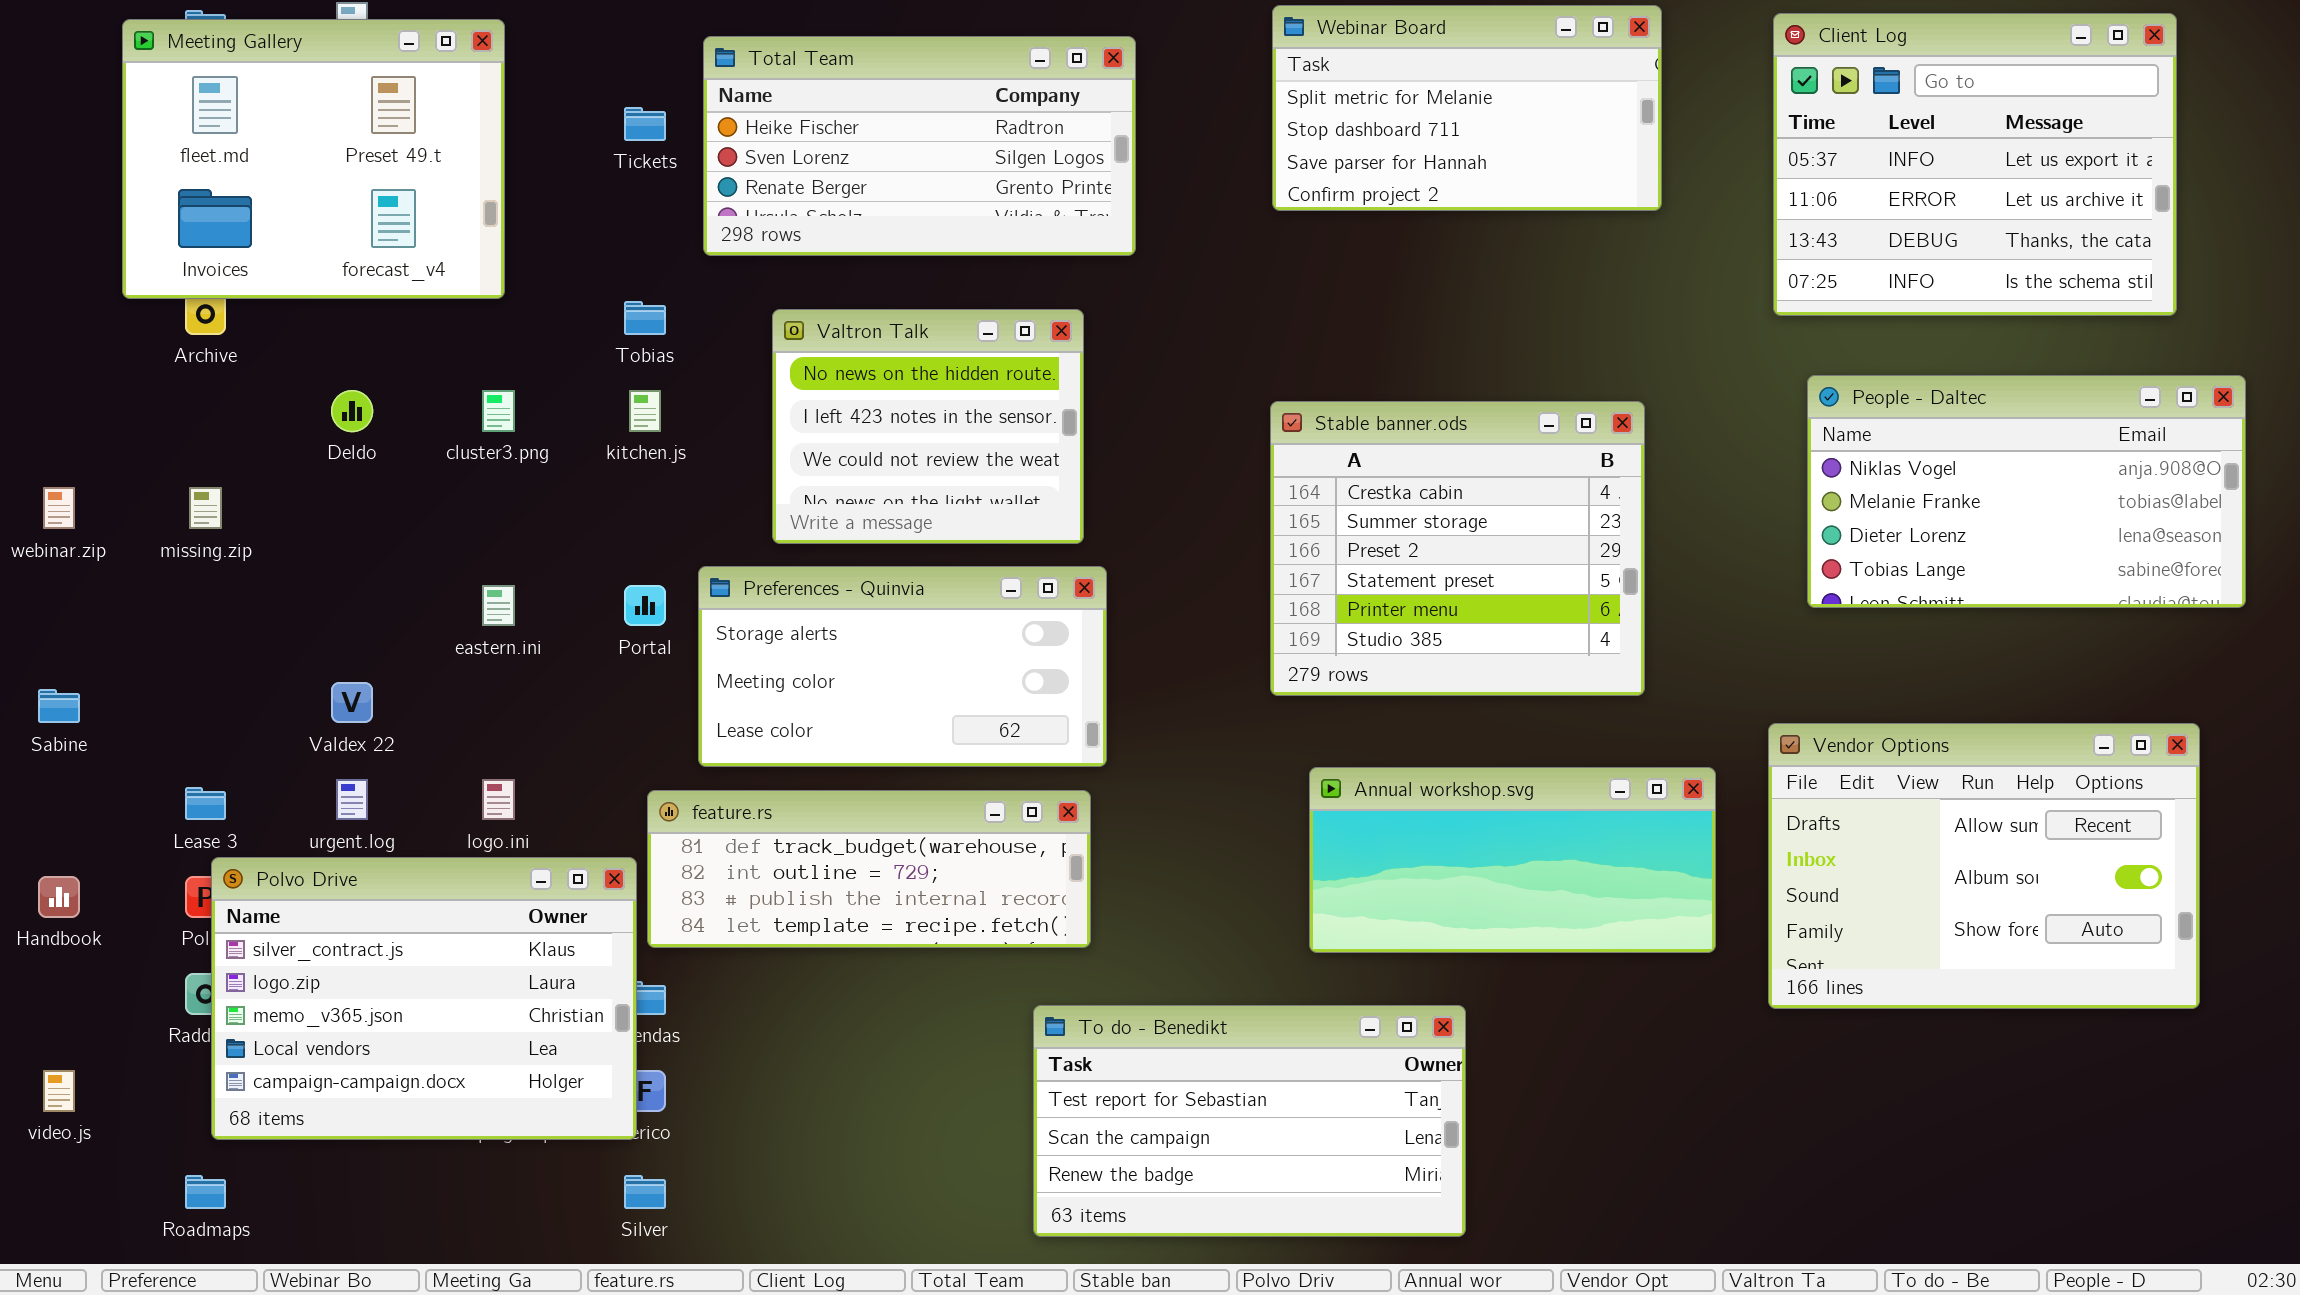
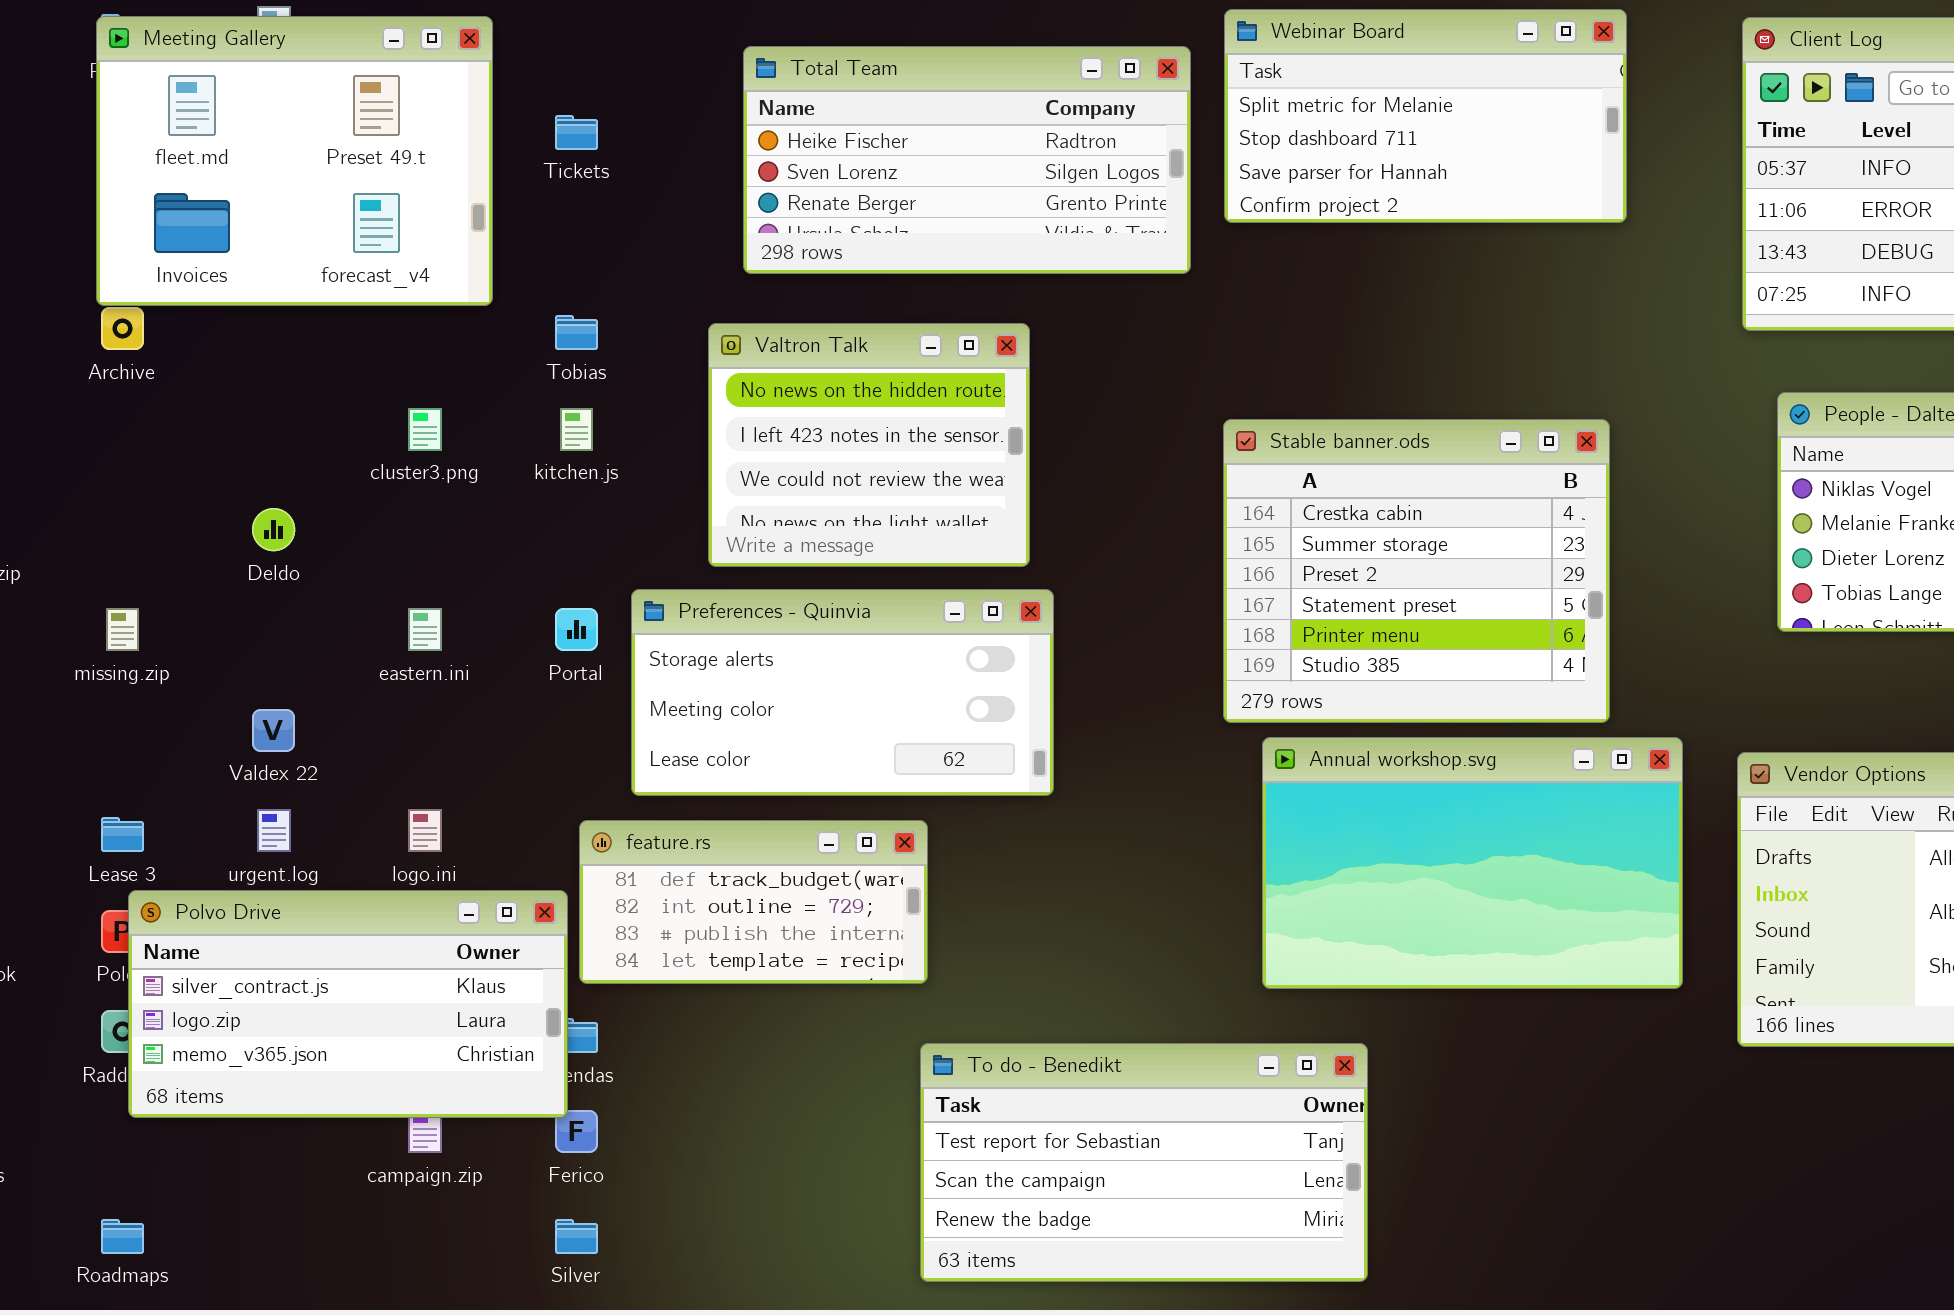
Meeting Gallery: [122,19,505,299] -> [96,16,493,306], moved
Total Team: [703,36,1136,256] -> [743,46,1191,274], moved
Deldo: [331,390,373,432] -> [252,508,295,551], moved
missing.zip: [189,487,222,529] -> [106,608,139,651], moved
Annual workshop.svg: [1309,767,1716,953] -> [1262,737,1683,989], resized
feature.rs: [647,790,1091,948] -> [579,820,928,984], resized
Polvo Drive: [211,857,637,1140] -> [128,890,568,1118], resized
To do - Benedikt: [1033,1005,1466,1237] -> [920,1043,1368,1282], moved

